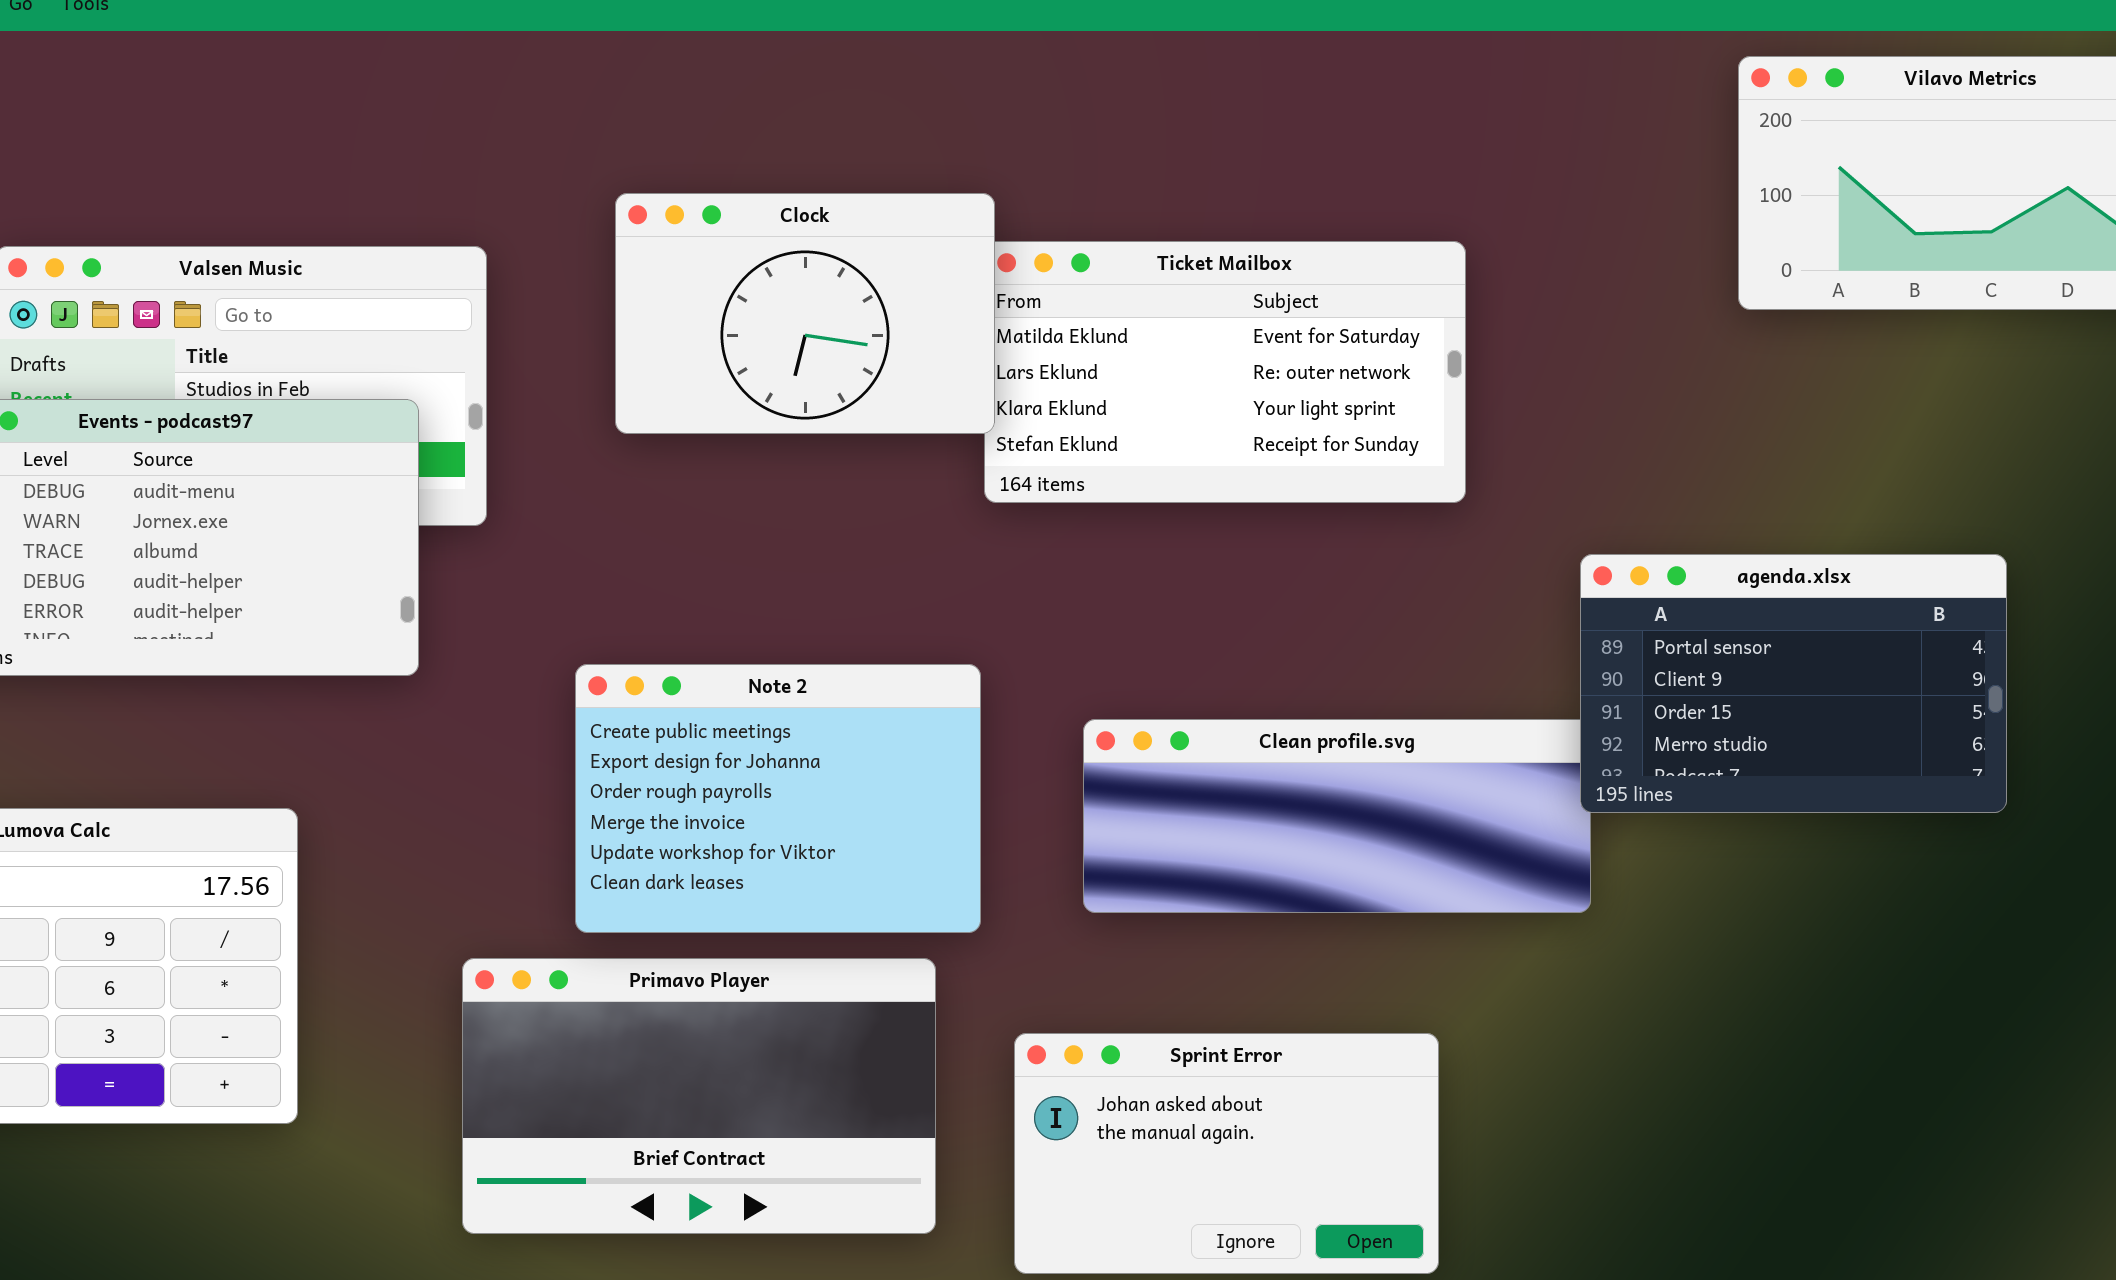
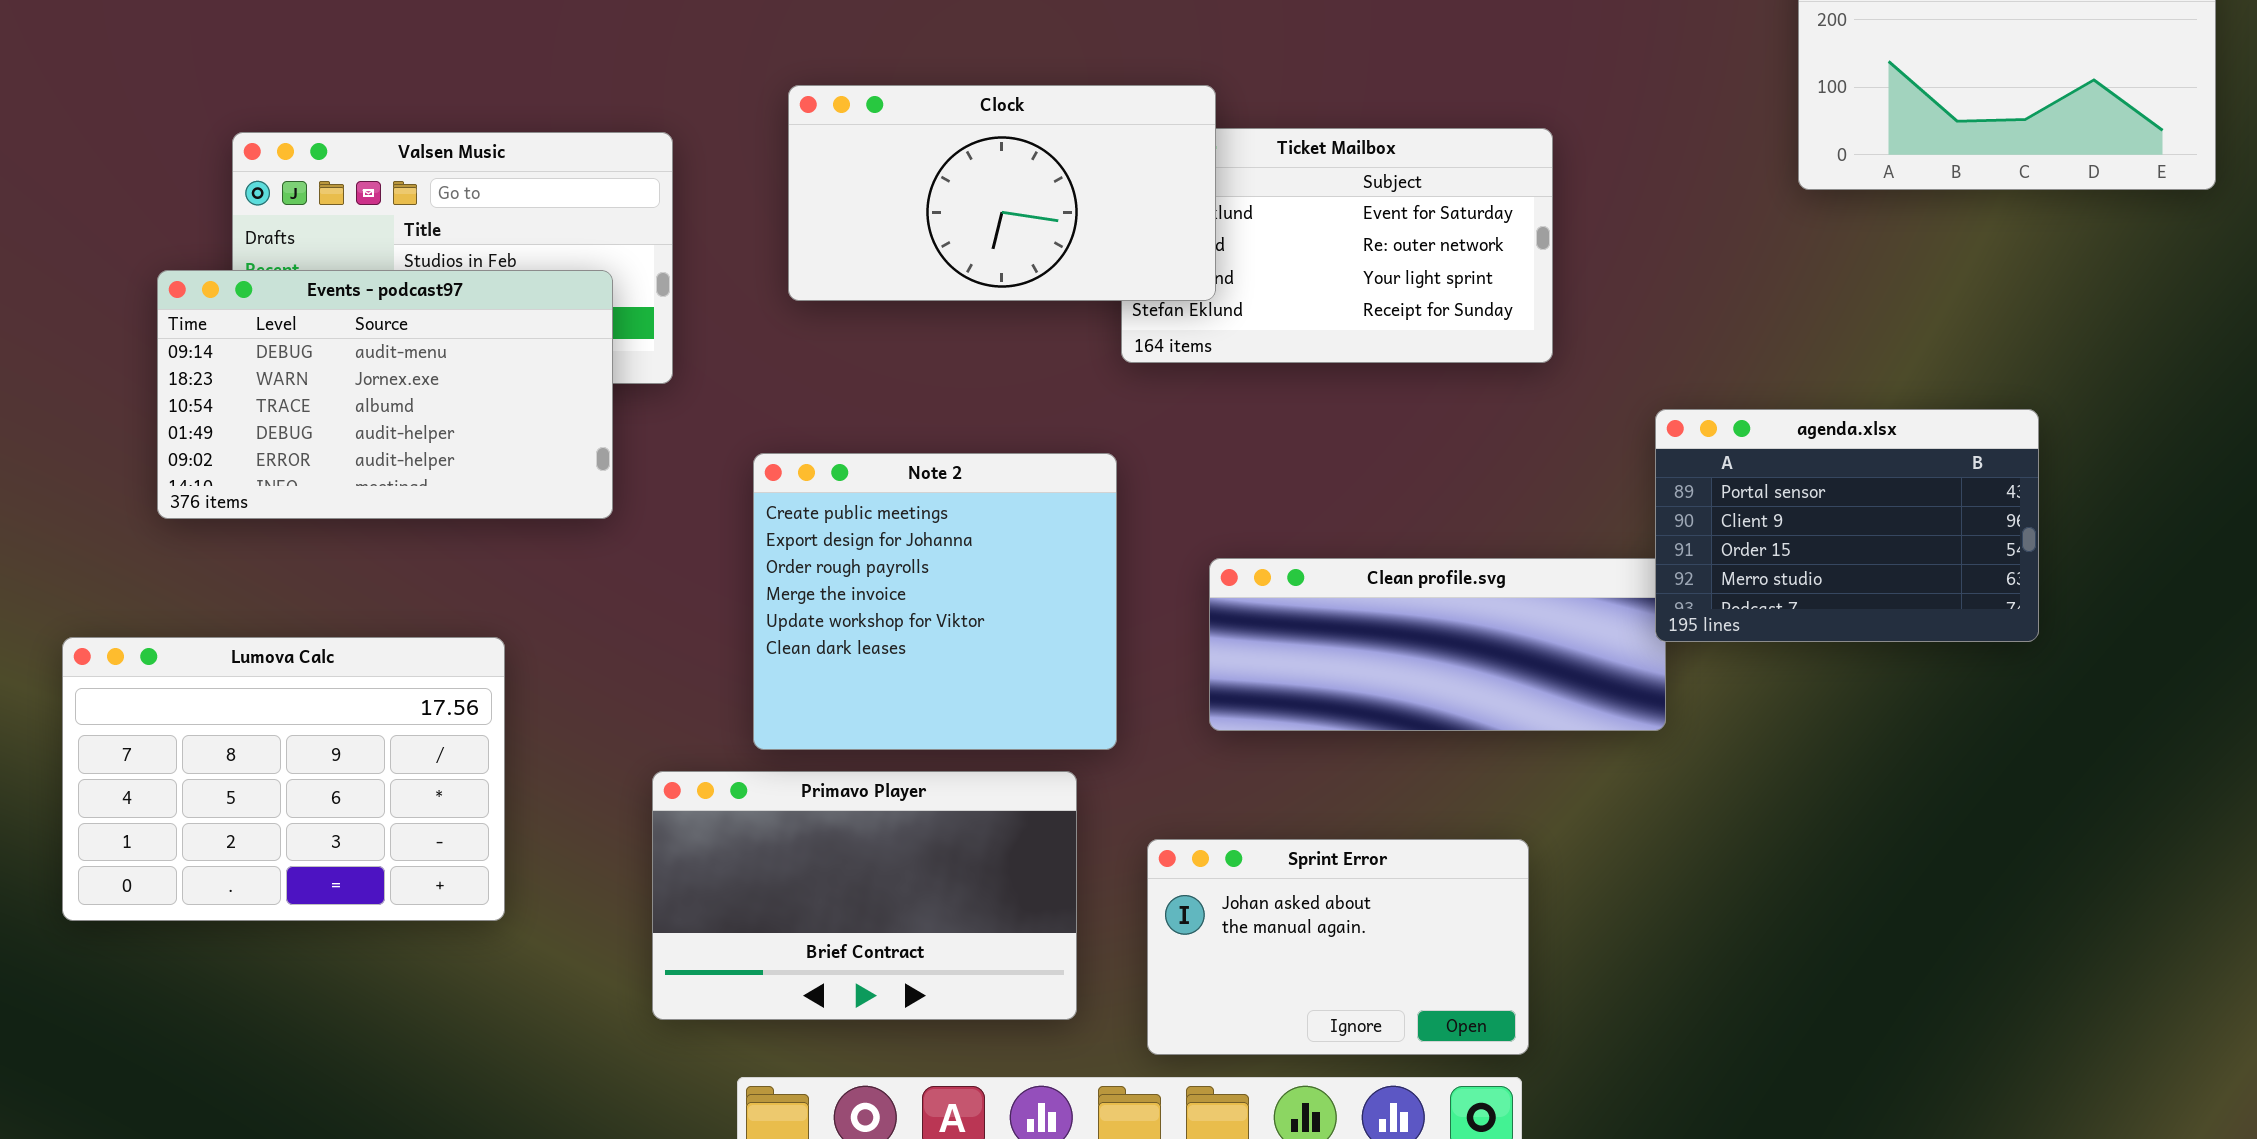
Clock: [615,193,995,434] -> [788,85,1216,301], resized
Note 2: [575,664,981,933] -> [753,453,1117,750], resized

